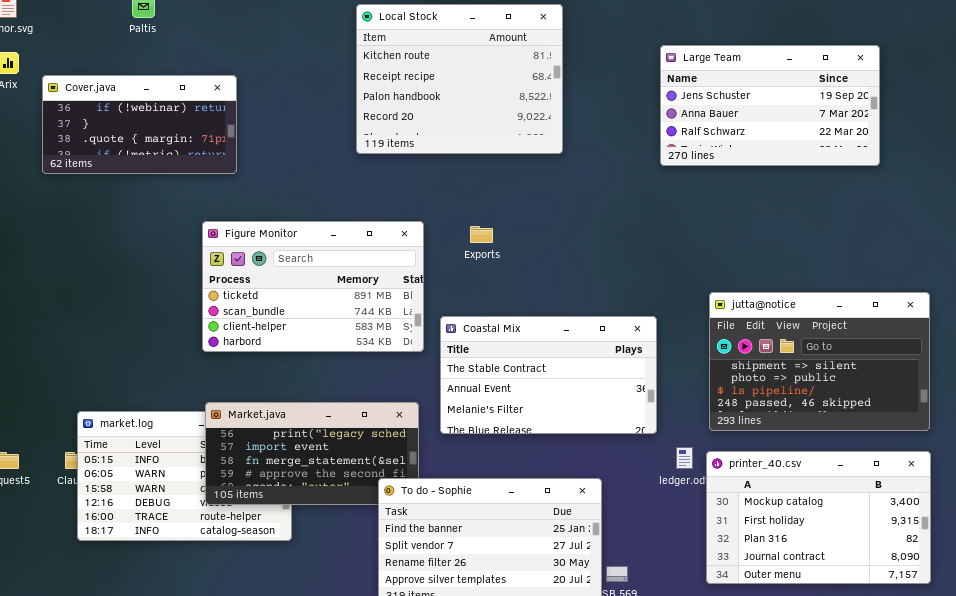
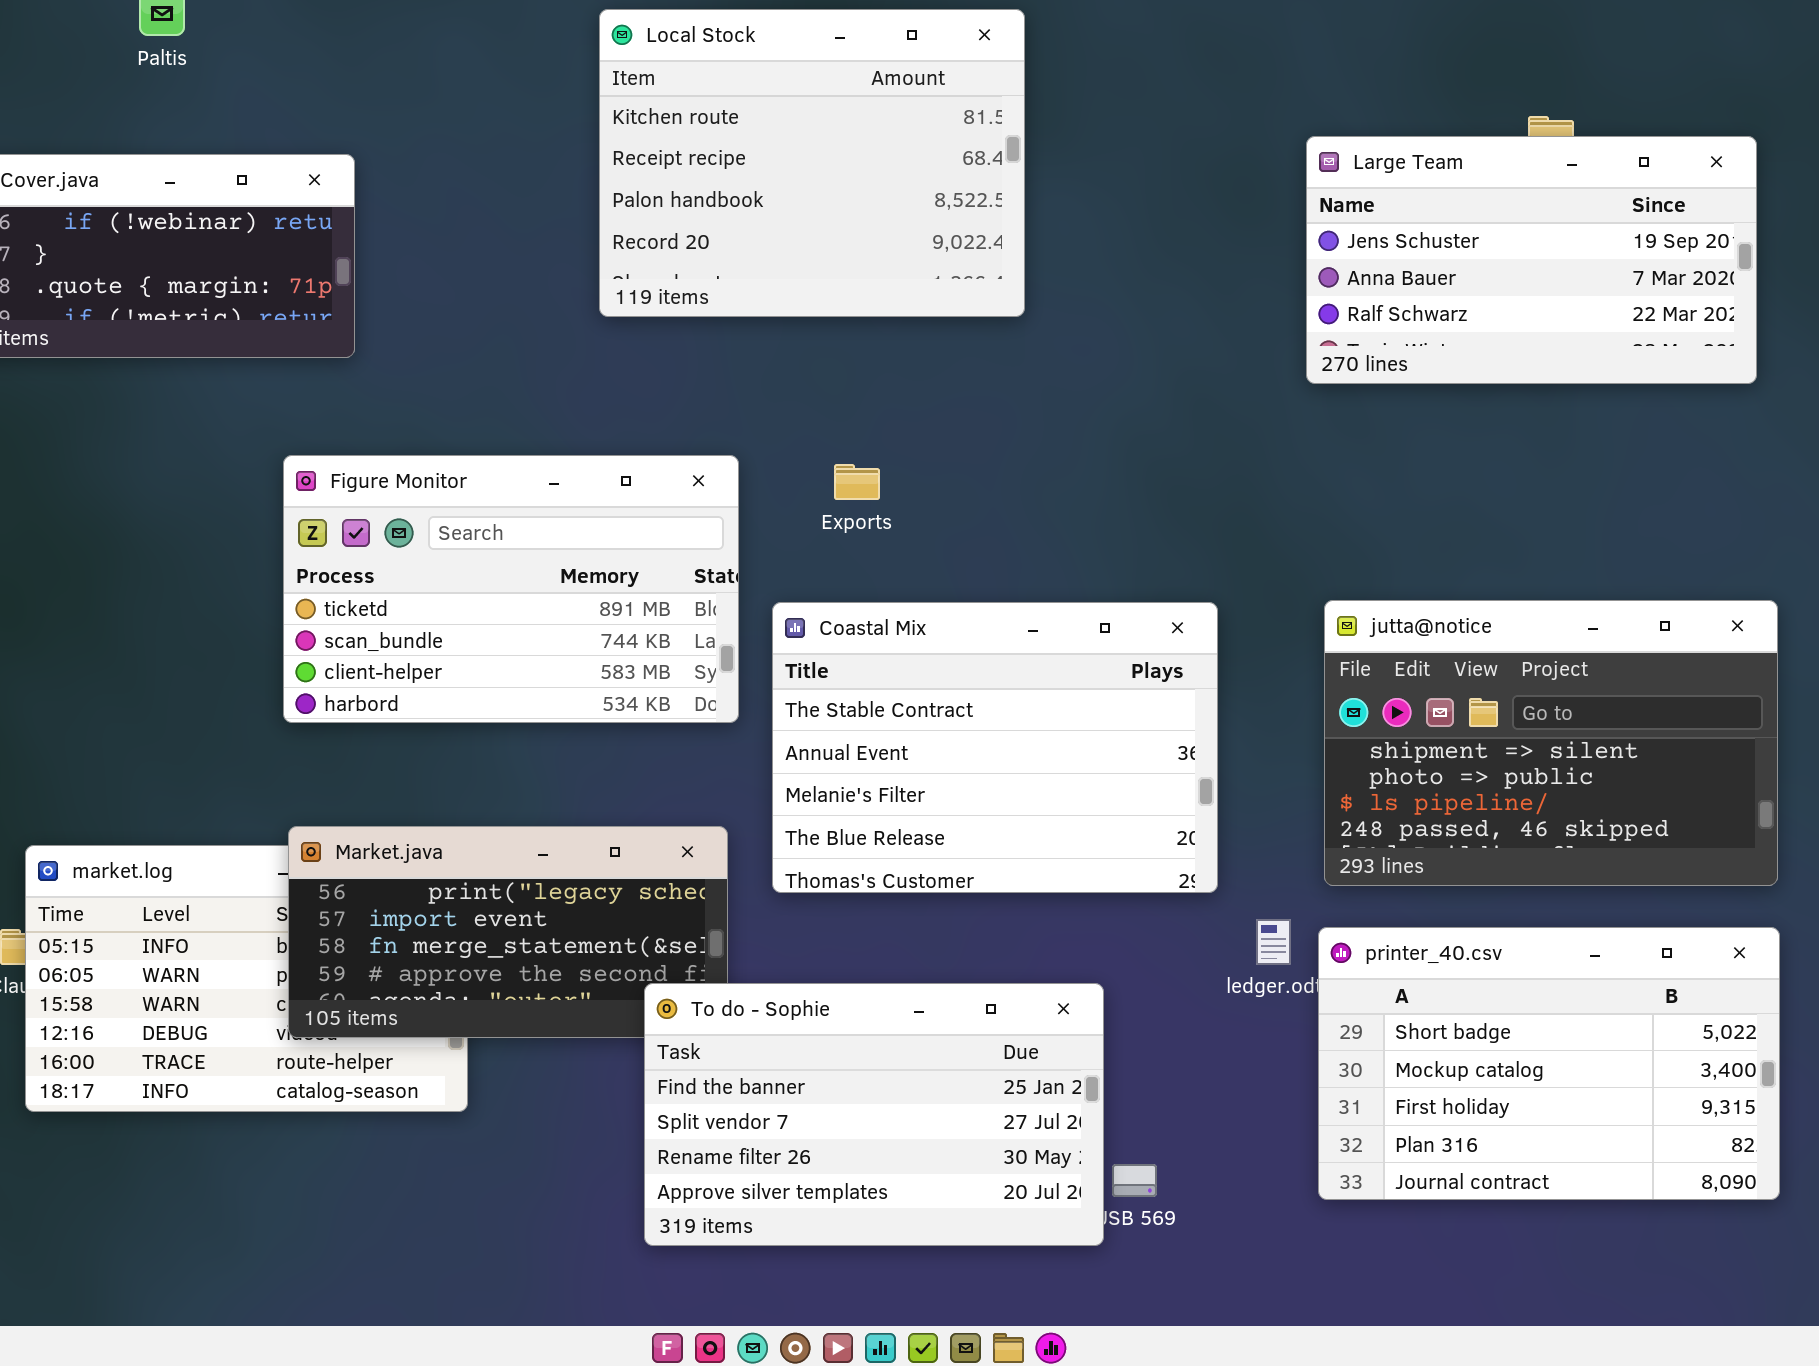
Large Team: [660,45,880,166] -> [1306,136,1757,384], moved
Coastal Mix: [440,316,657,434] -> [772,602,1218,893], resized
printer_40.csv: [706,451,931,584] -> [1318,927,1780,1200], scrolled up 1 row

